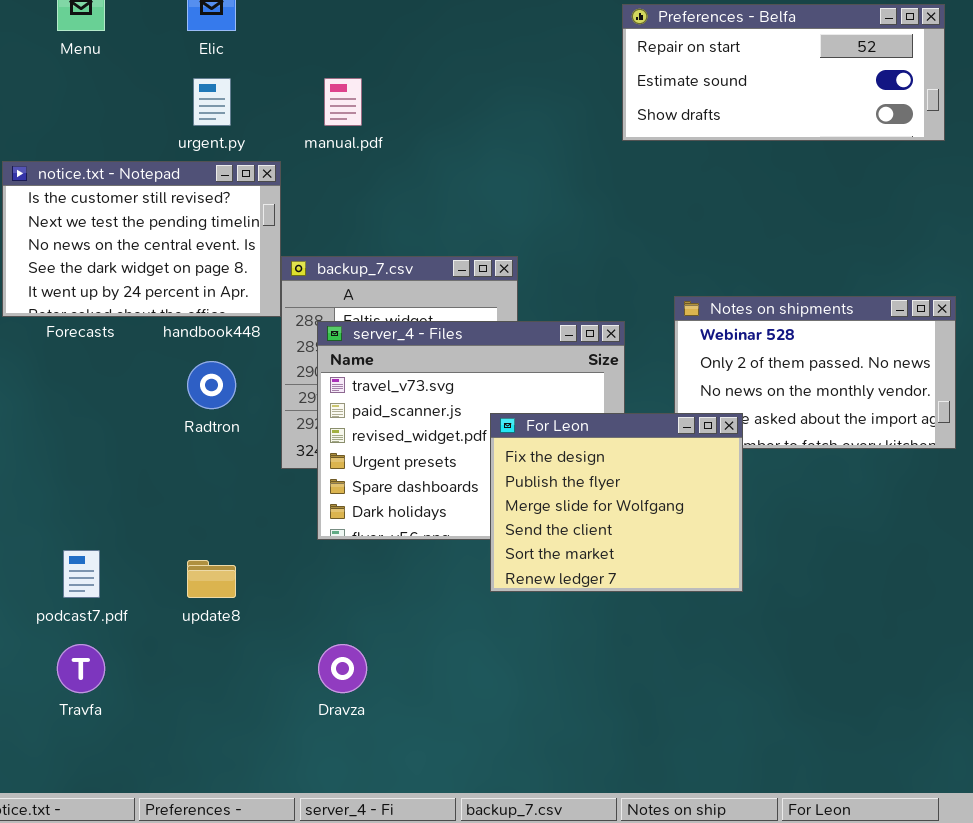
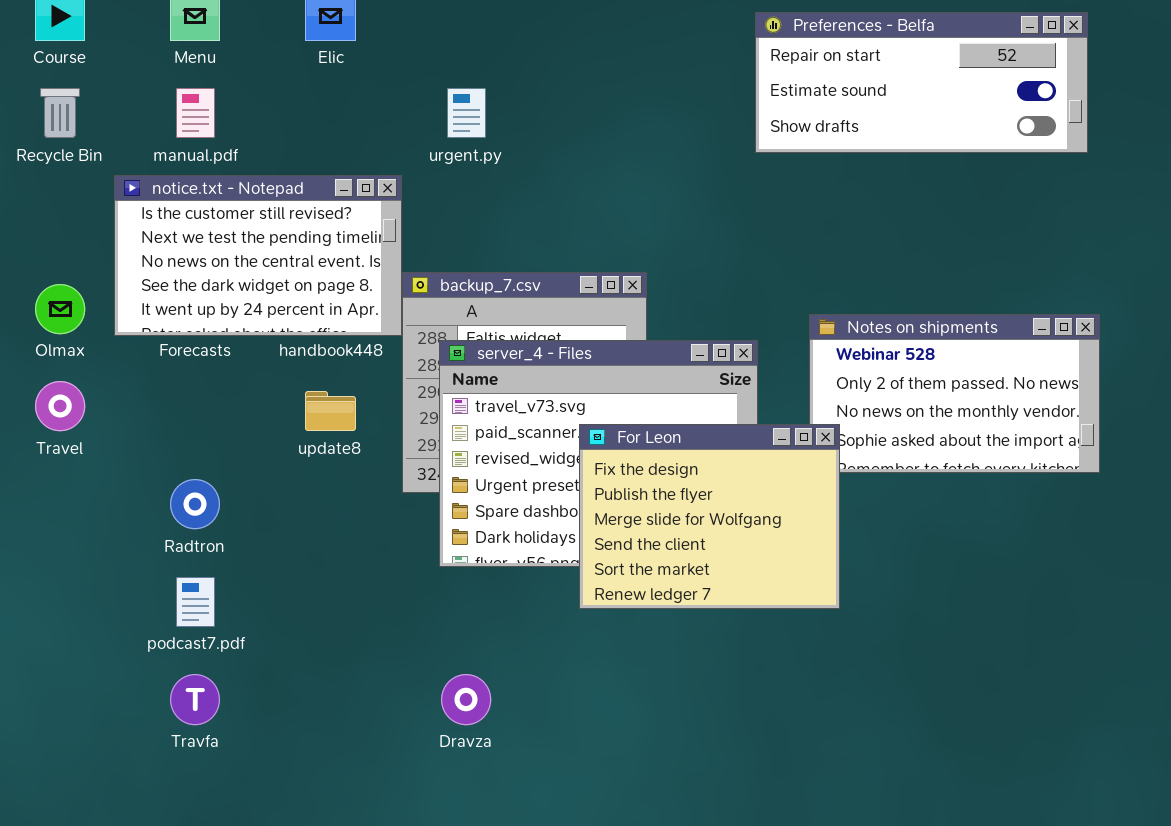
urgent.py: [193,78,231,126] -> [447,88,486,138], moved
manual.pdf: [324,78,362,126] -> [176,88,215,138], moved
Radtron: [187,361,236,409] -> [170,479,220,529], moved
For Leon: [490,413,743,592] -> [579,424,840,609], moved
update8: [187,560,236,598] -> [305,391,356,431], moved

